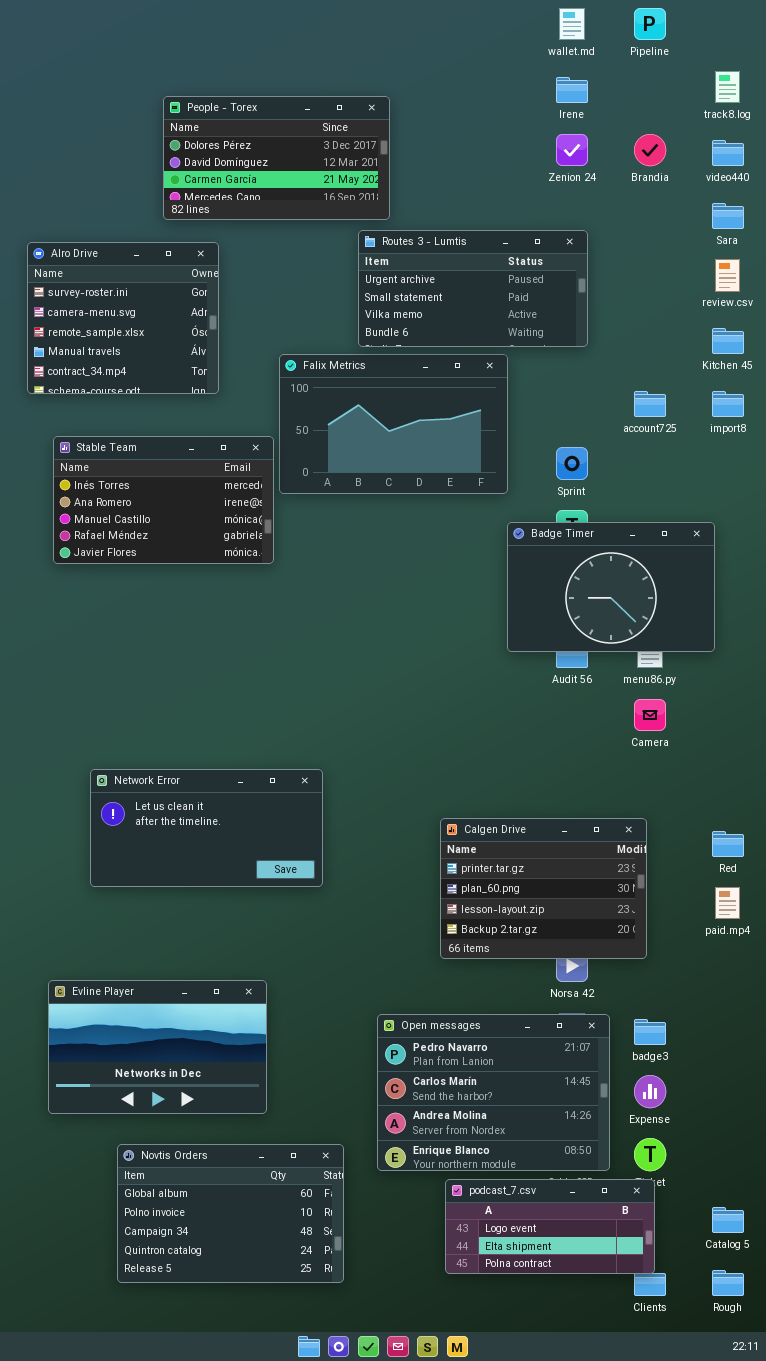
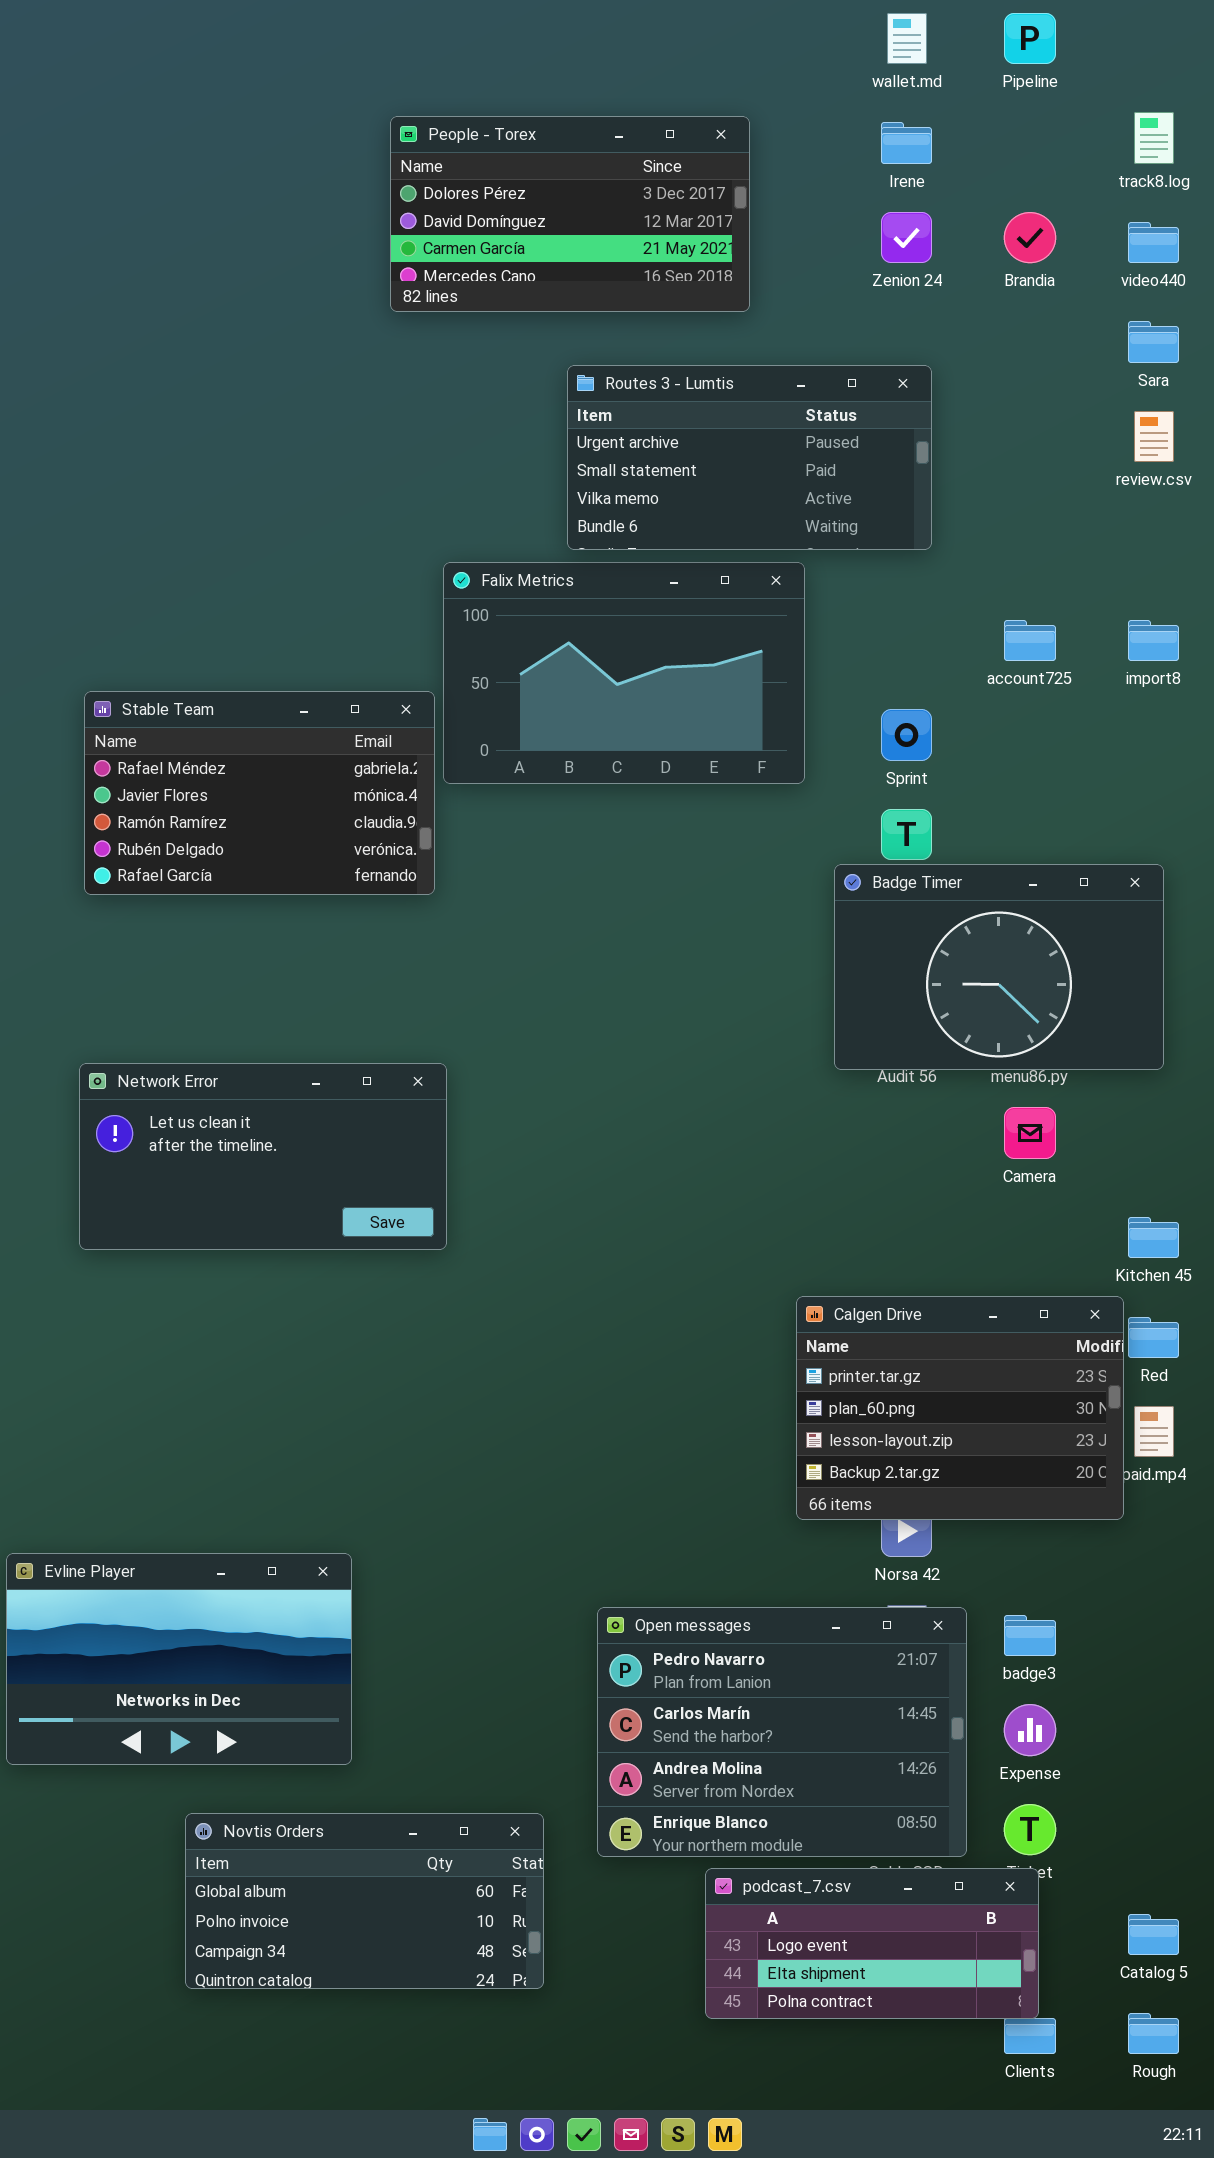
People - Torex: [163,96,390,220] -> [390,116,750,312], moved
Alro Drive: [27,242,219,394] -> none, closed
Kitchen 45: [712,328,744,354] -> [1128,1217,1179,1258], moved
Stable Team: [53,436,274,564] -> [84,691,435,895], scrolled down 3 rows
Badge Timer: [507,522,715,652] -> [834,864,1164,1070], moved
Network Error: [90,769,323,887] -> [79,1063,447,1250], moved
Calgen Drive: [440,818,647,959] -> [796,1296,1124,1520], moved
Evline Player: [48,980,267,1114] -> [6,1553,352,1765], moved
Novtis Orders: [117,1144,344,1283] -> [185,1813,544,1989], resized

